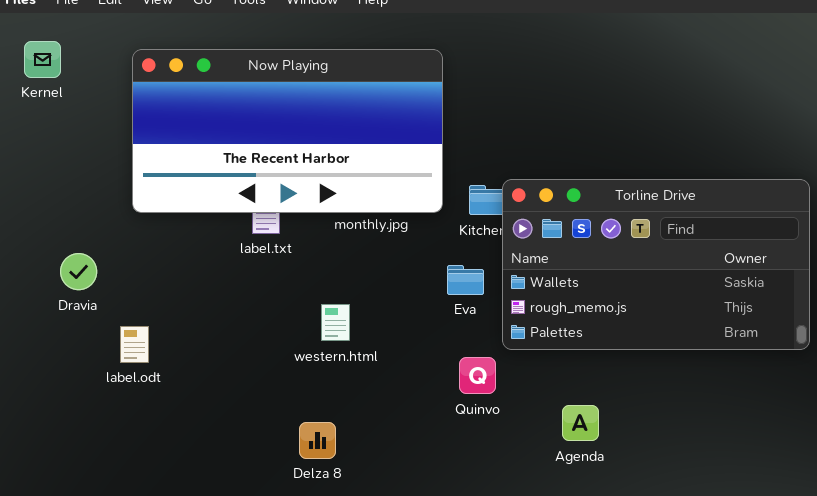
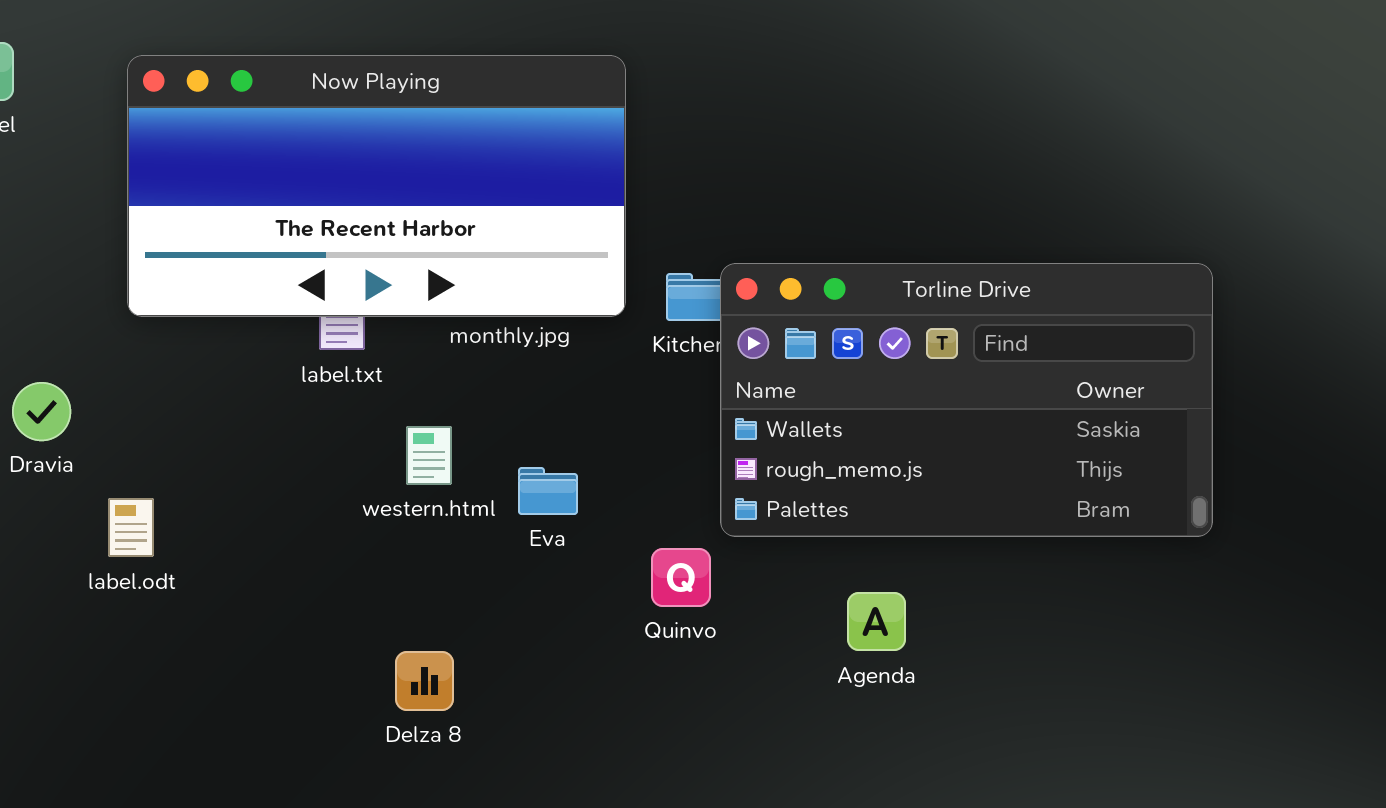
Eva: [447,265,484,295] -> [518,467,578,515], moved
western.html: [321,304,350,341] -> [406,426,452,485], moved
Agenda: [562,405,599,441] -> [847,592,906,651], moved

